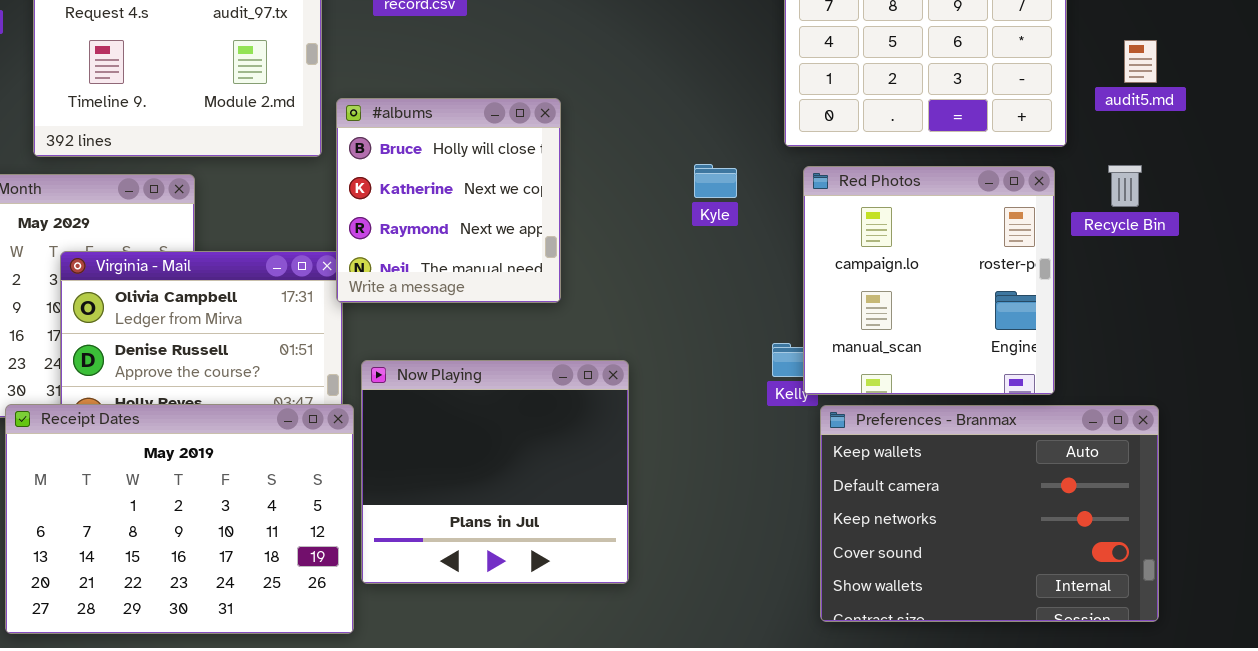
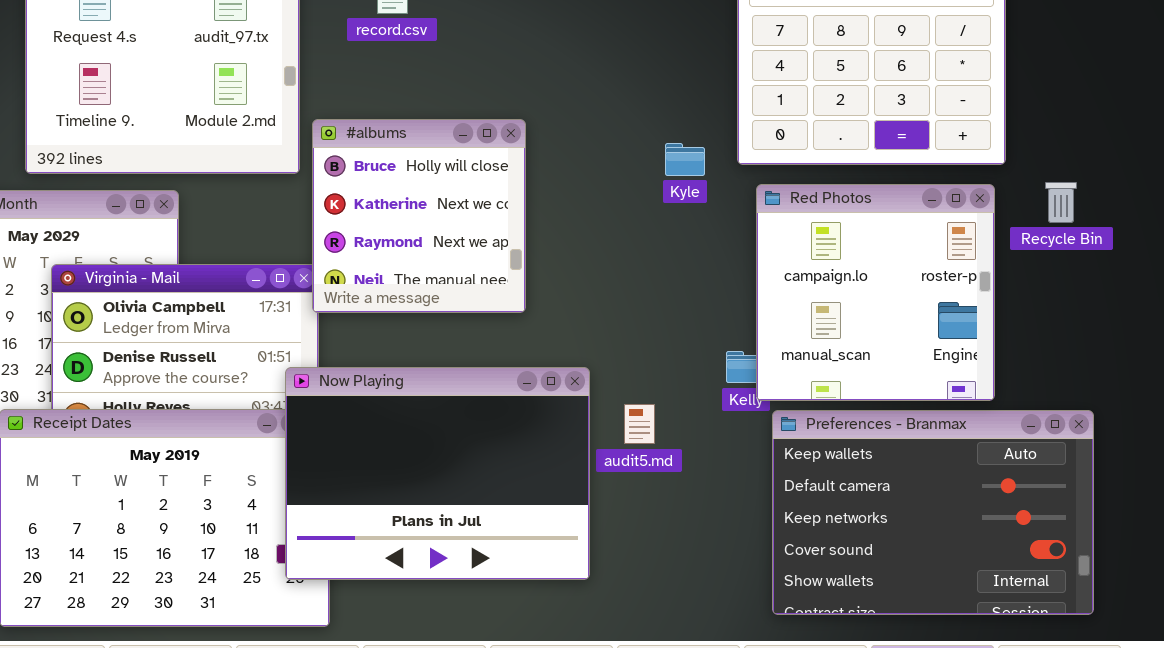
audit5.md: [1124,40,1157,83] -> [624,404,655,444], moved
Kyle: [694,164,737,198] -> [665,143,705,176], moved
Now Playing: [361,360,629,584] -> [285,367,590,580], resized

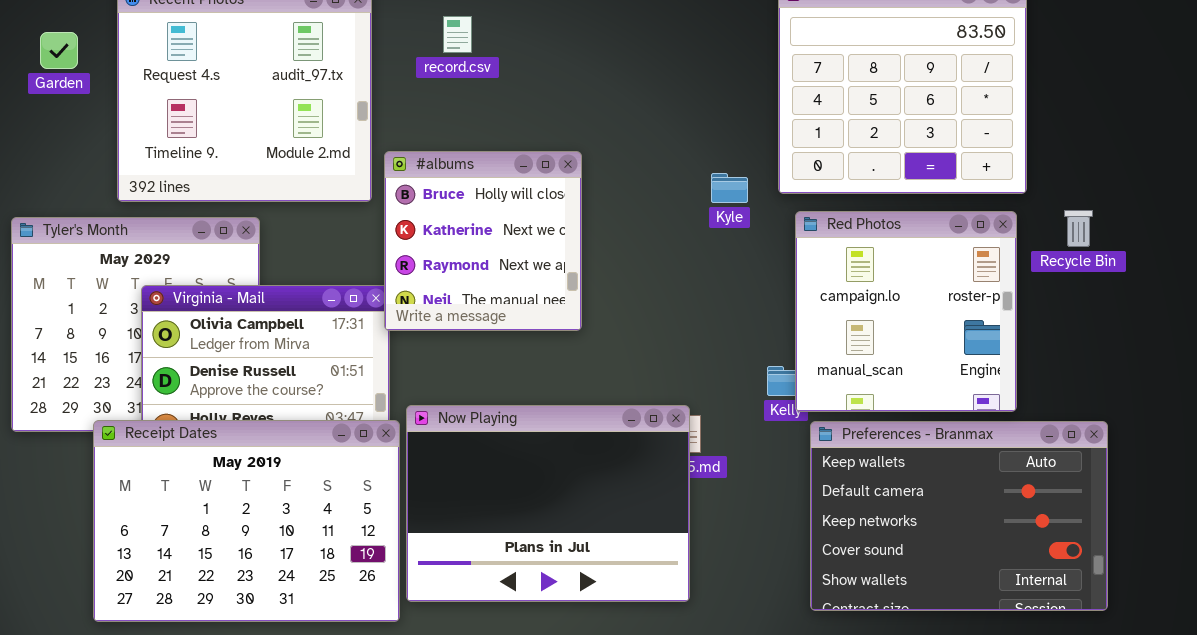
Now Playing: [285,367,590,580] -> [406,405,690,602], moved

